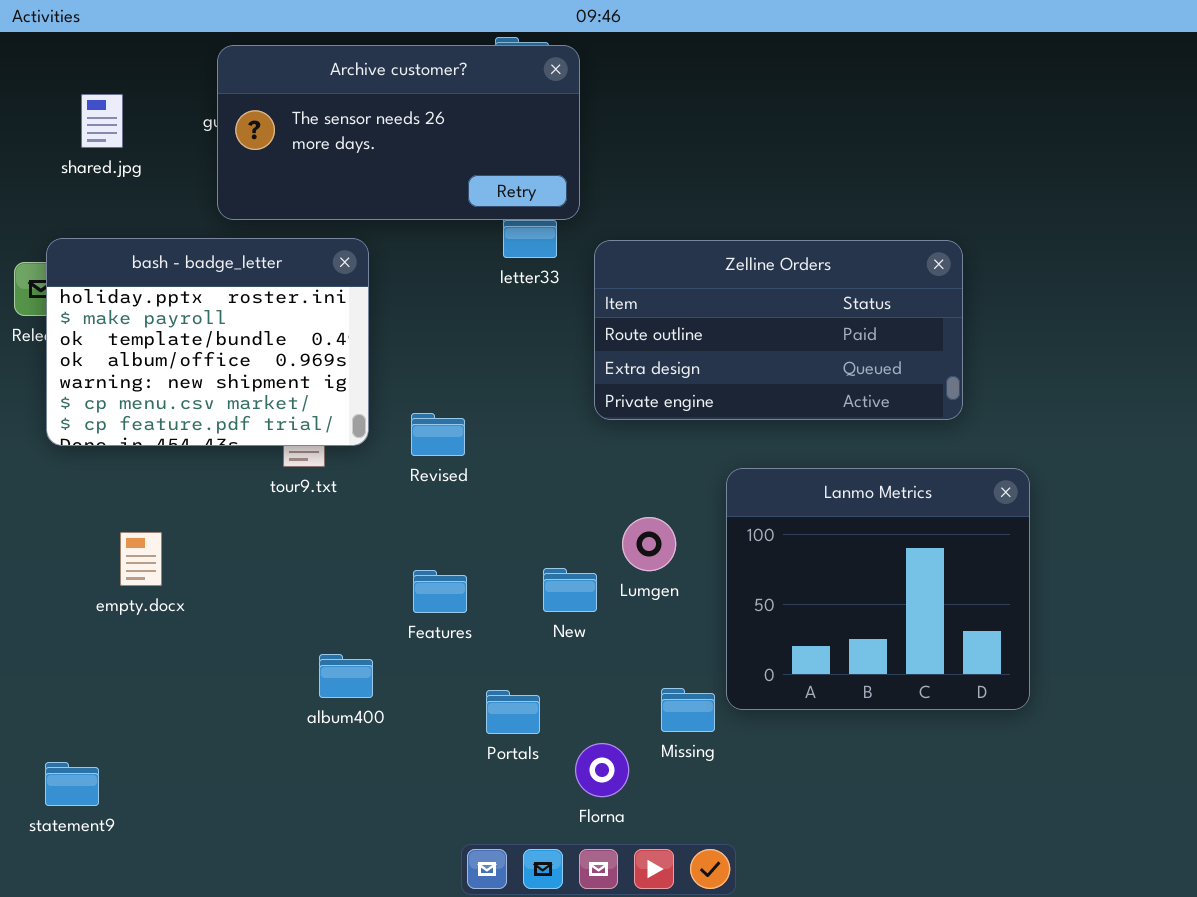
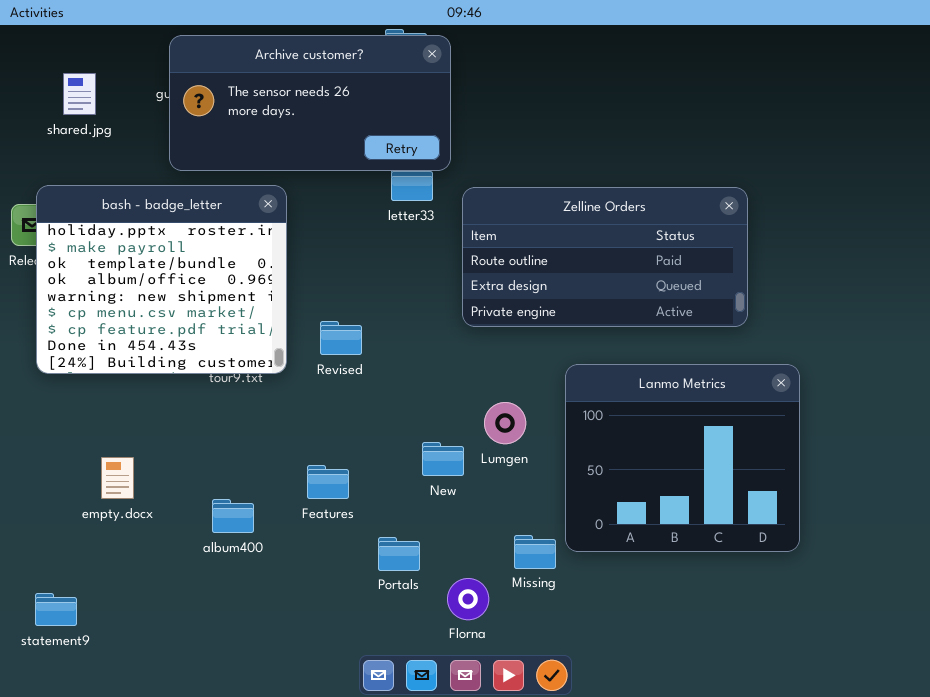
bash - badge_letter: [46,238,369,446] -> [36,185,287,374], resized
empty.docx: [120,532,162,586] -> [101,457,134,499], moved
Features: [413,570,467,613] -> [307,465,349,499], moved
album400: [319,654,373,698] -> [212,499,254,533], moved

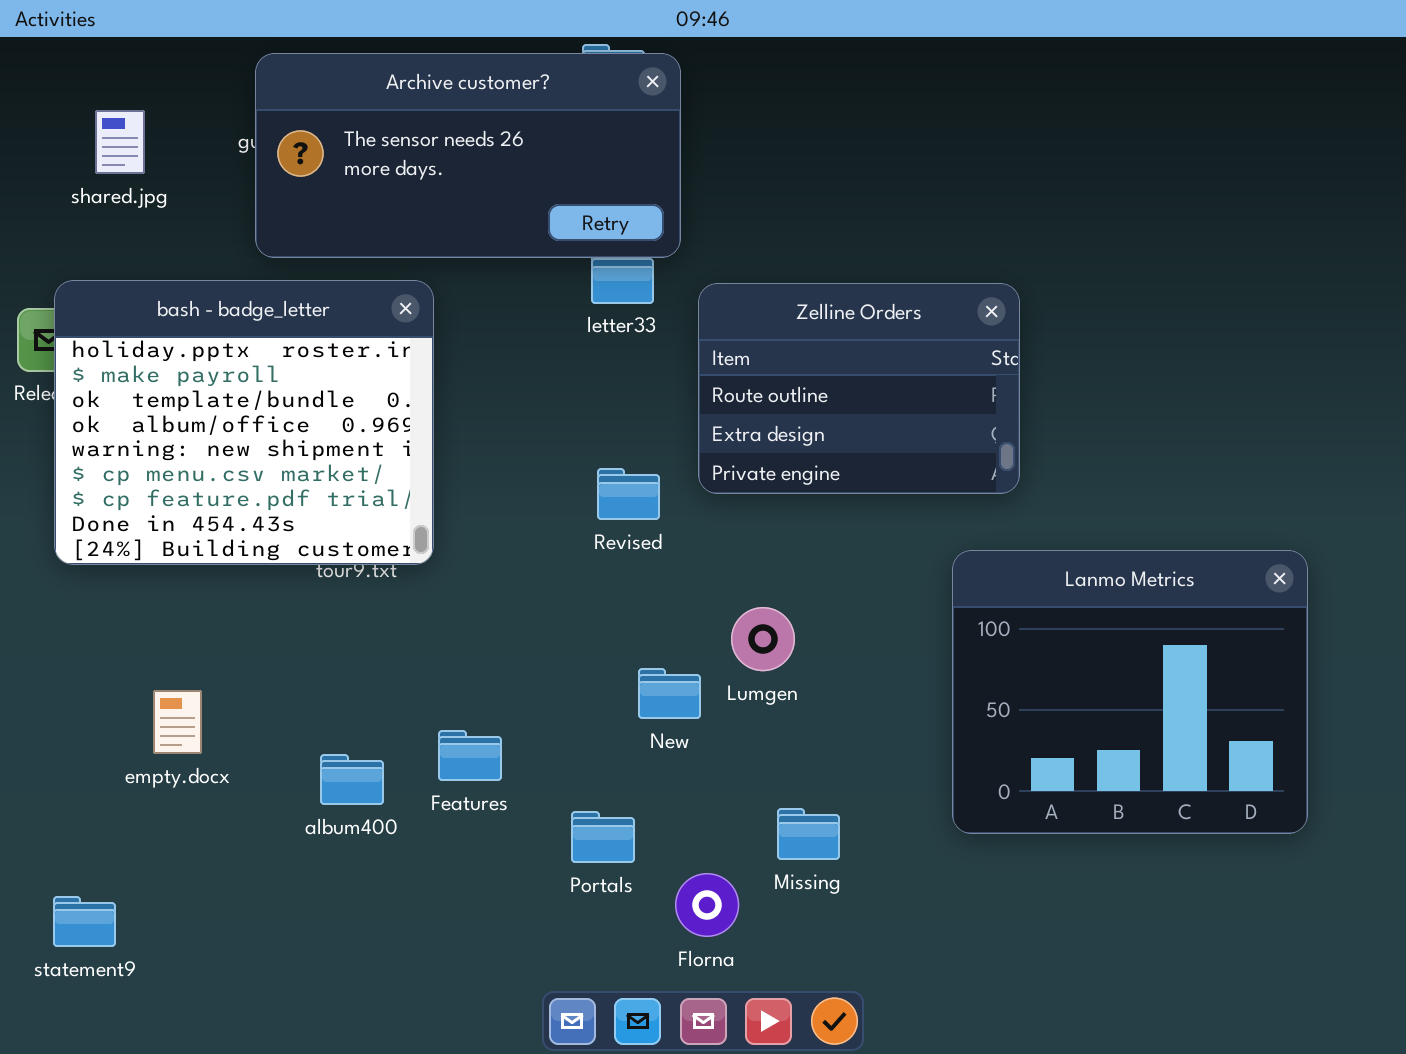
Zelline Orders: [462,187,748,327] -> [698,283,1020,494], resized
Revised: [320,321,362,355] -> [597,468,660,520], moved
Lanmo Metrics: [565,364,800,552] -> [952,550,1308,834], moved
Features: [307,465,349,499] -> [438,730,502,781], moved

